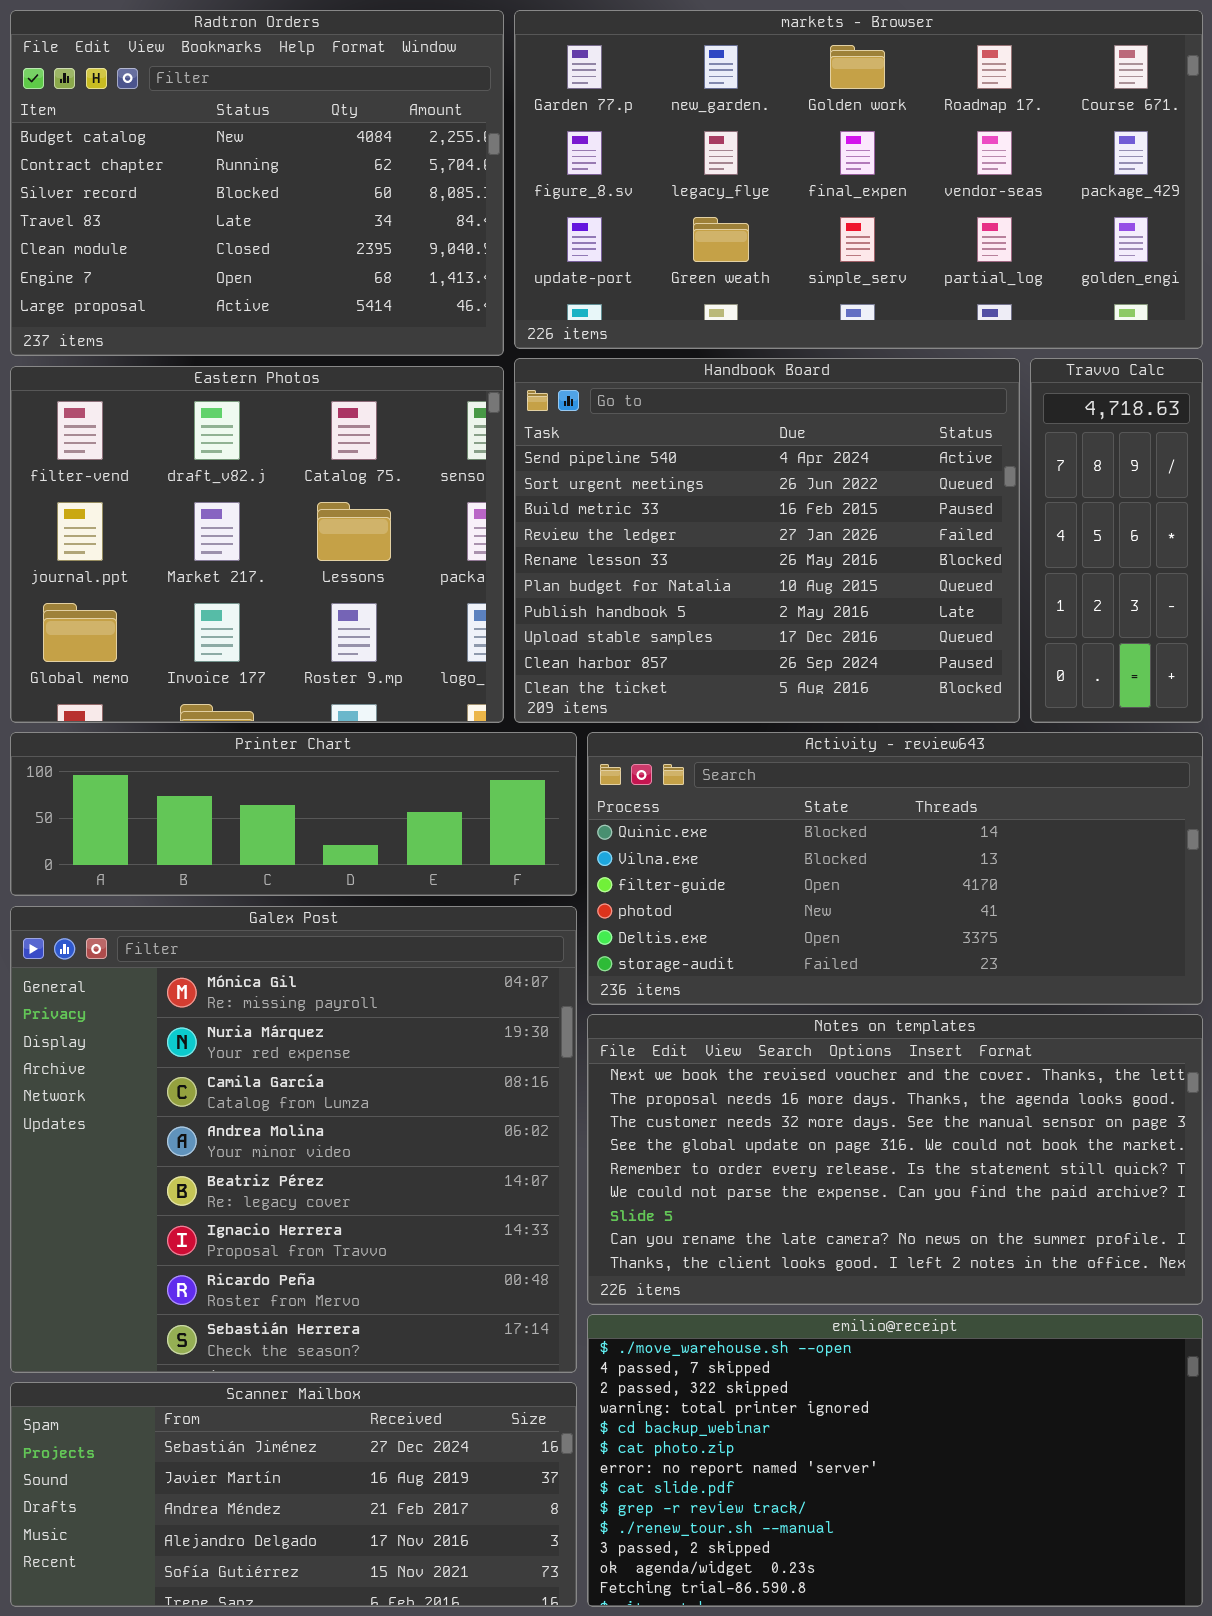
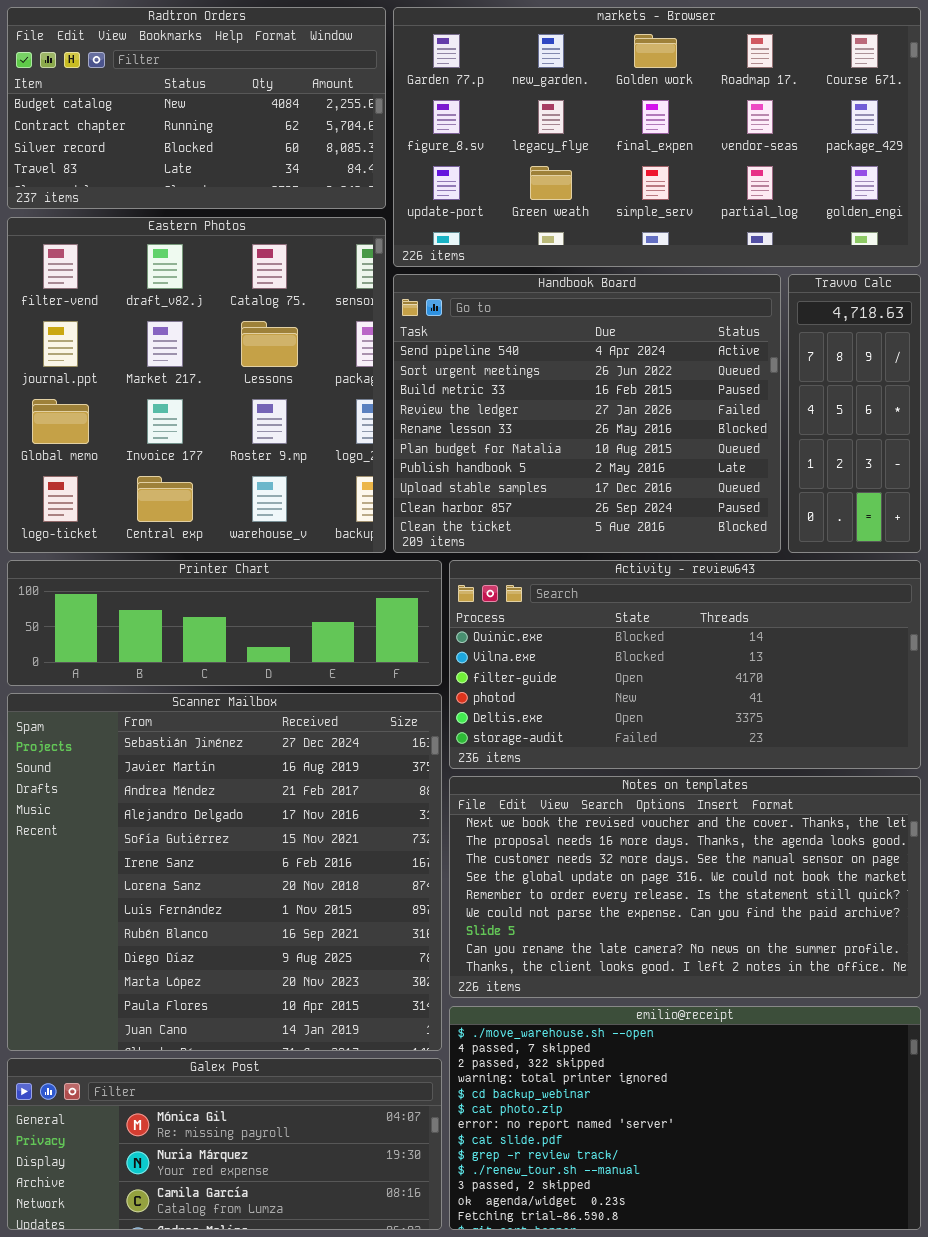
Radtron Orders: [10,10,504,356] -> [7,7,386,209], resized
Eastern Photos: [10,366,504,723] -> [7,217,386,553], resized
Galex Post: [10,906,577,1373] -> [7,1058,442,1230], moved, resized
Scanner Mailbox: [10,1382,577,1607] -> [7,693,442,1051], moved, resized

